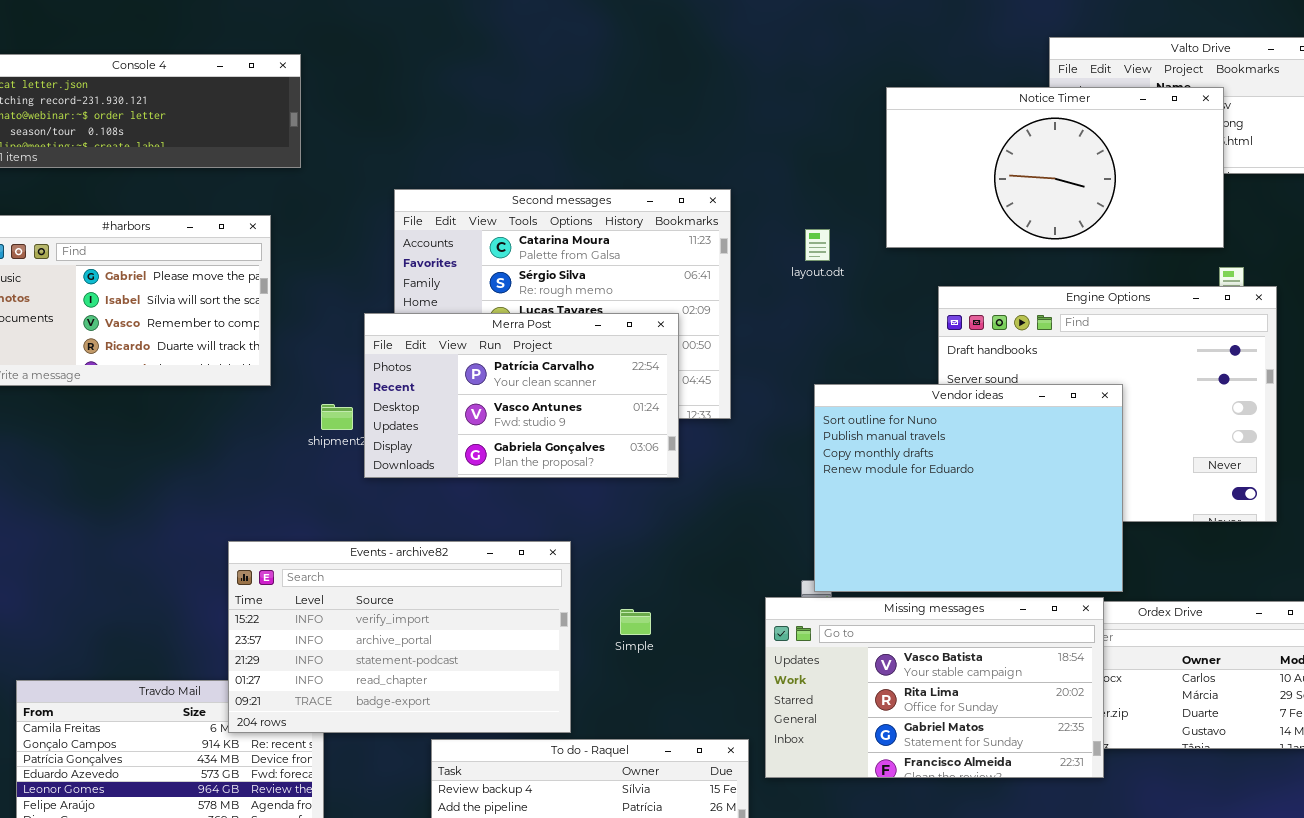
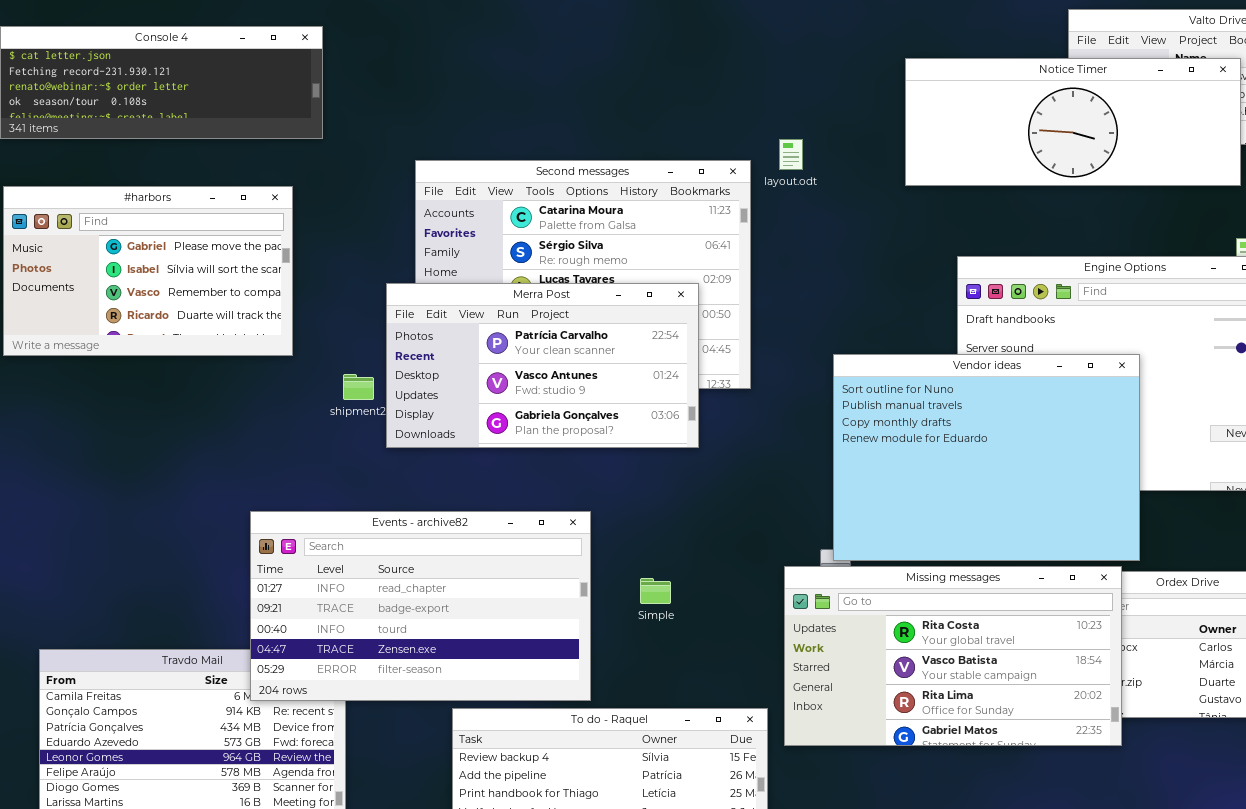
Notice Timer: [886,87,1224,248] -> [905,58,1241,186], resized
layout.odt: [805,229,830,261] -> [779,139,803,170], moved
Events - archive82: [228,541,571,733] -> [250,511,591,701], scrolled down 3 rows
Missing messages: [765,597,1104,778] -> [784,566,1122,746], scrolled up 1 row

